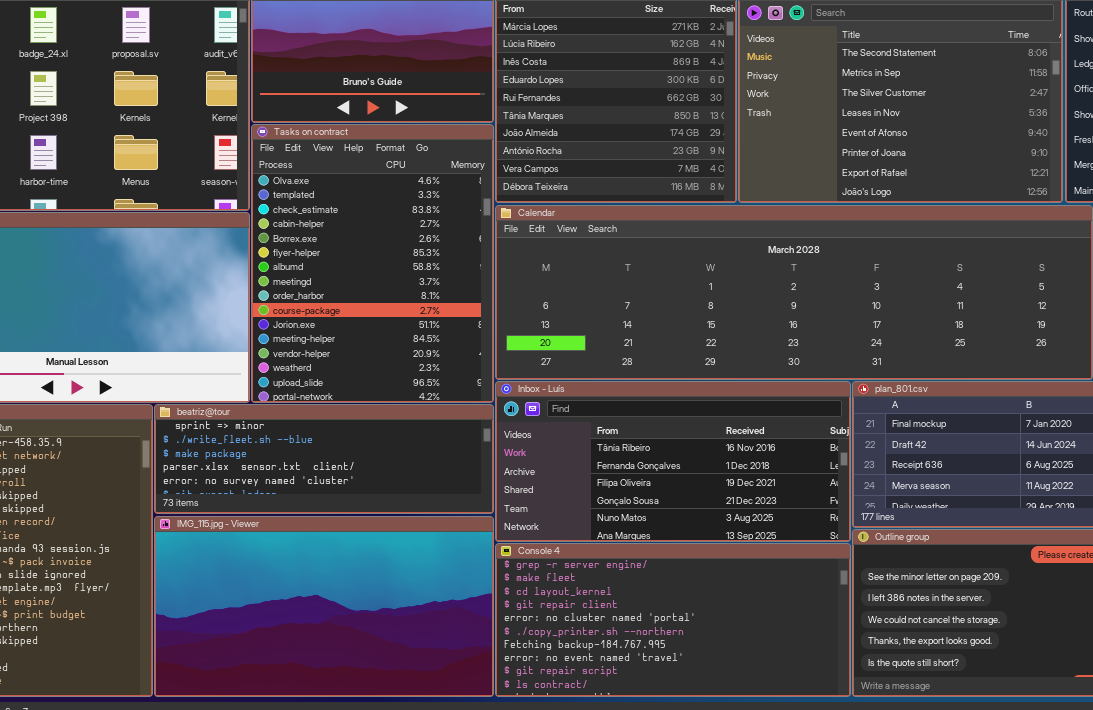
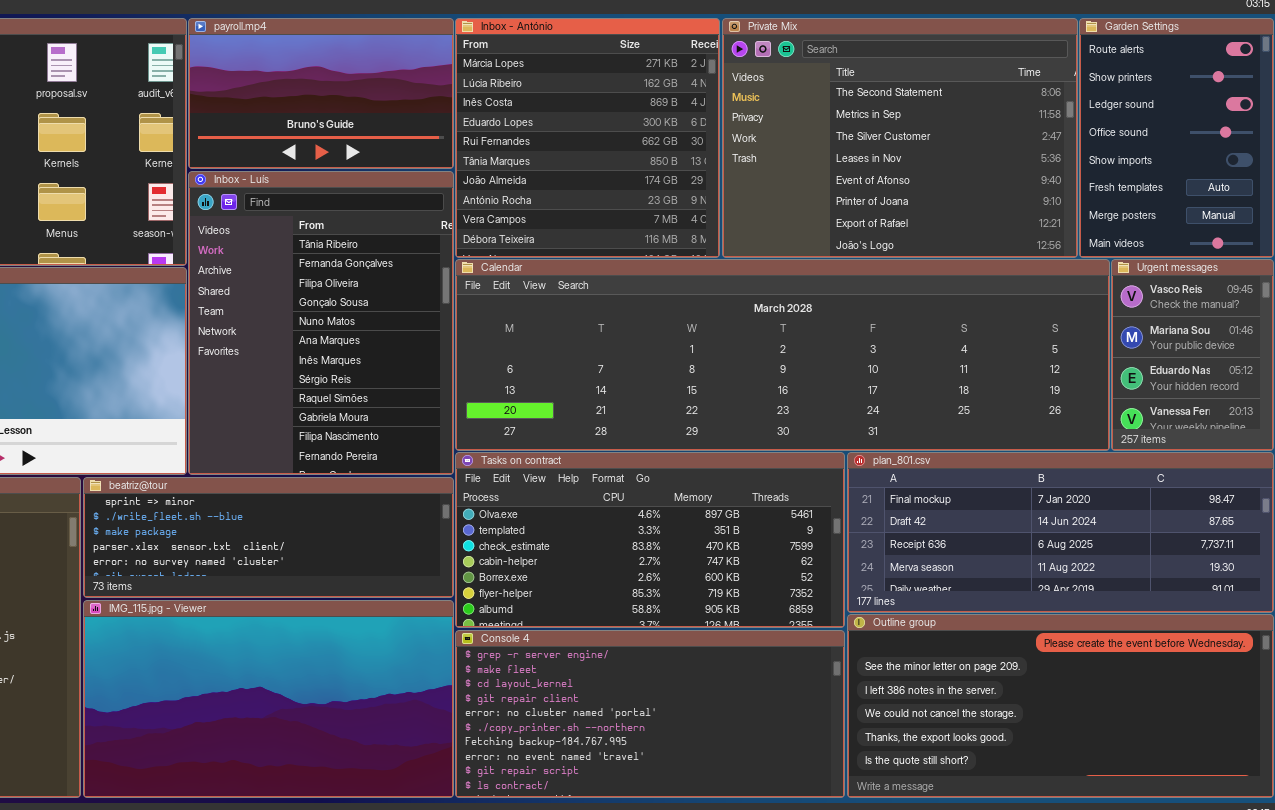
Tasks on contract: [251,124,494,403] -> [455,452,845,628], moved, resized
Inbox - Luís: [495,381,851,542] -> [188,171,454,475], moved, resized

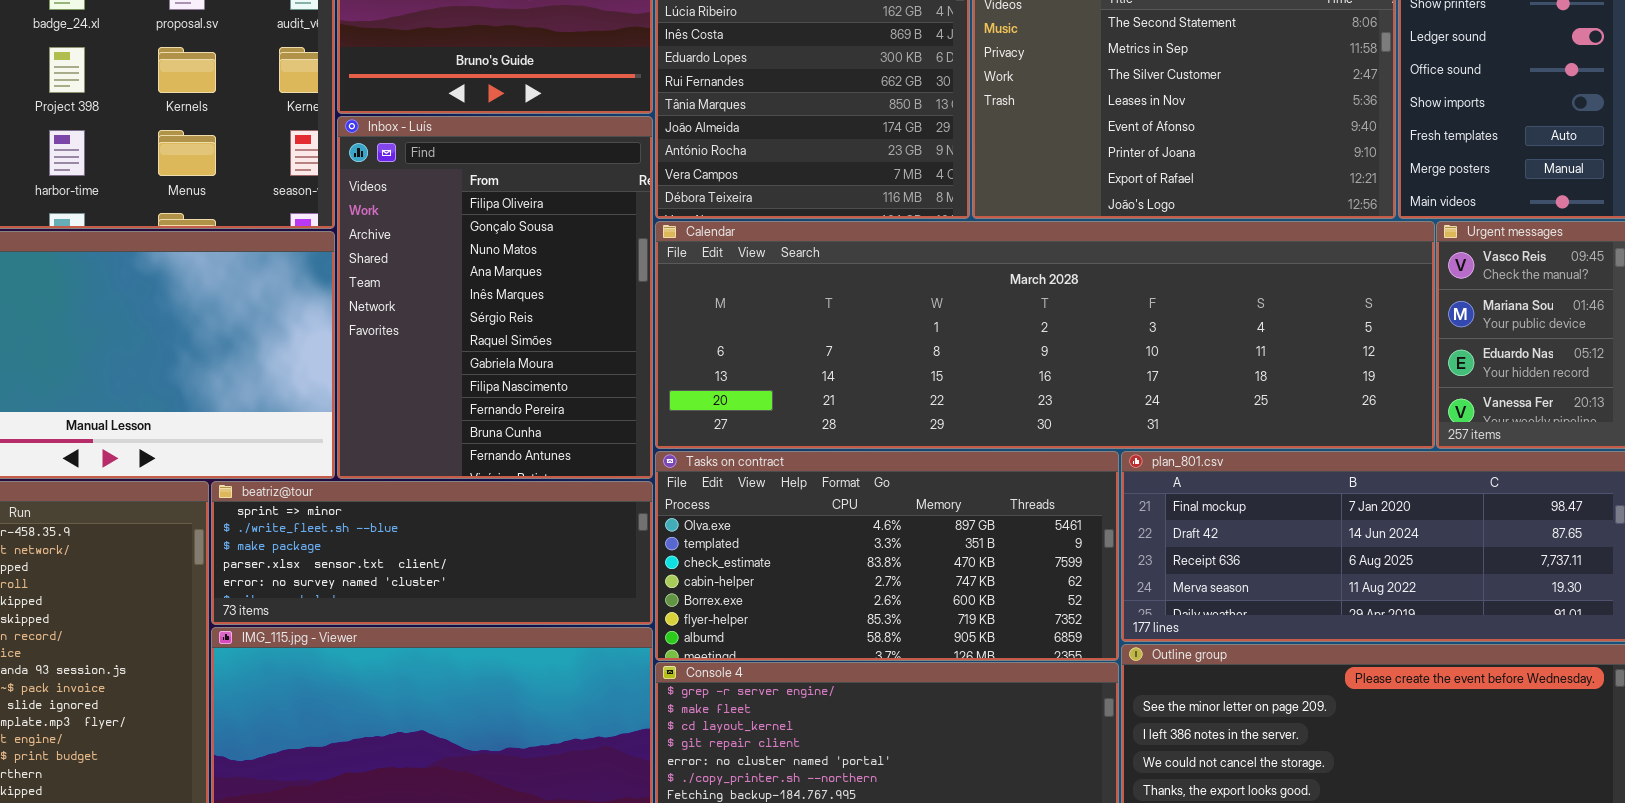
Inbox - Luís: [188,171,454,475] -> [337,116,653,479], scrolled down 2 rows

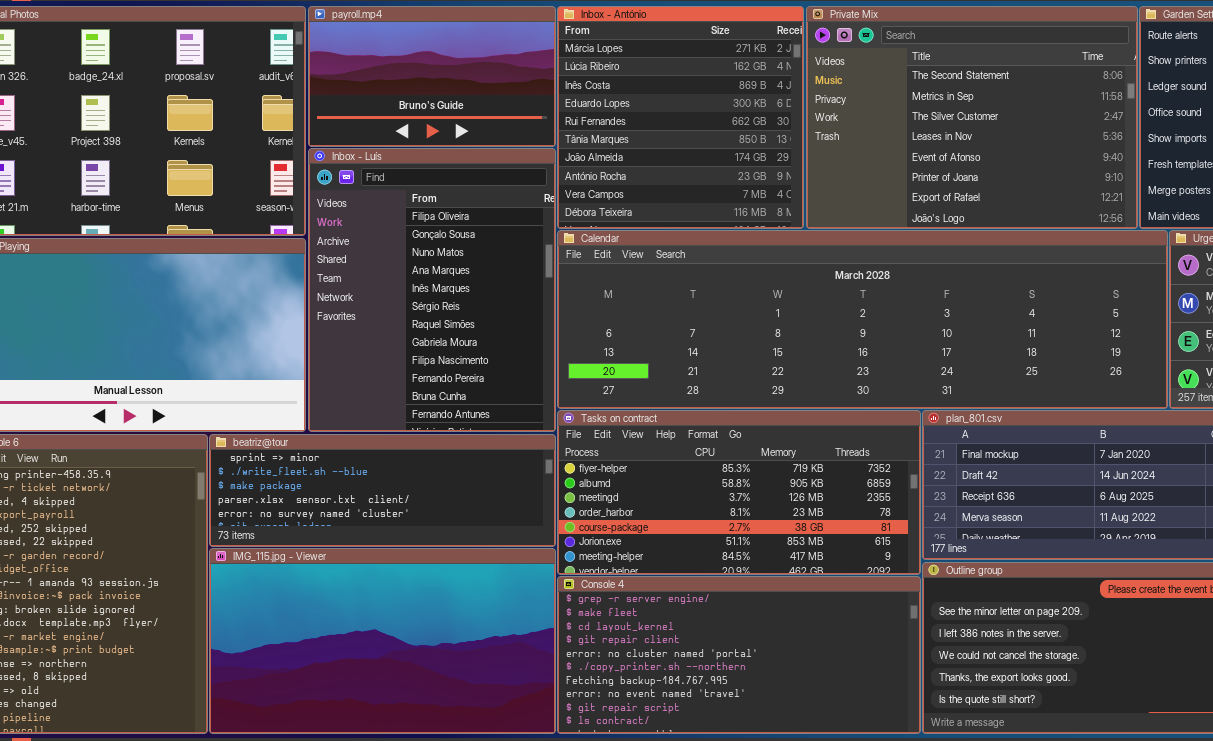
Tasks on contract: [655,451,1119,661] -> [557,410,921,575], scrolled down 5 rows

